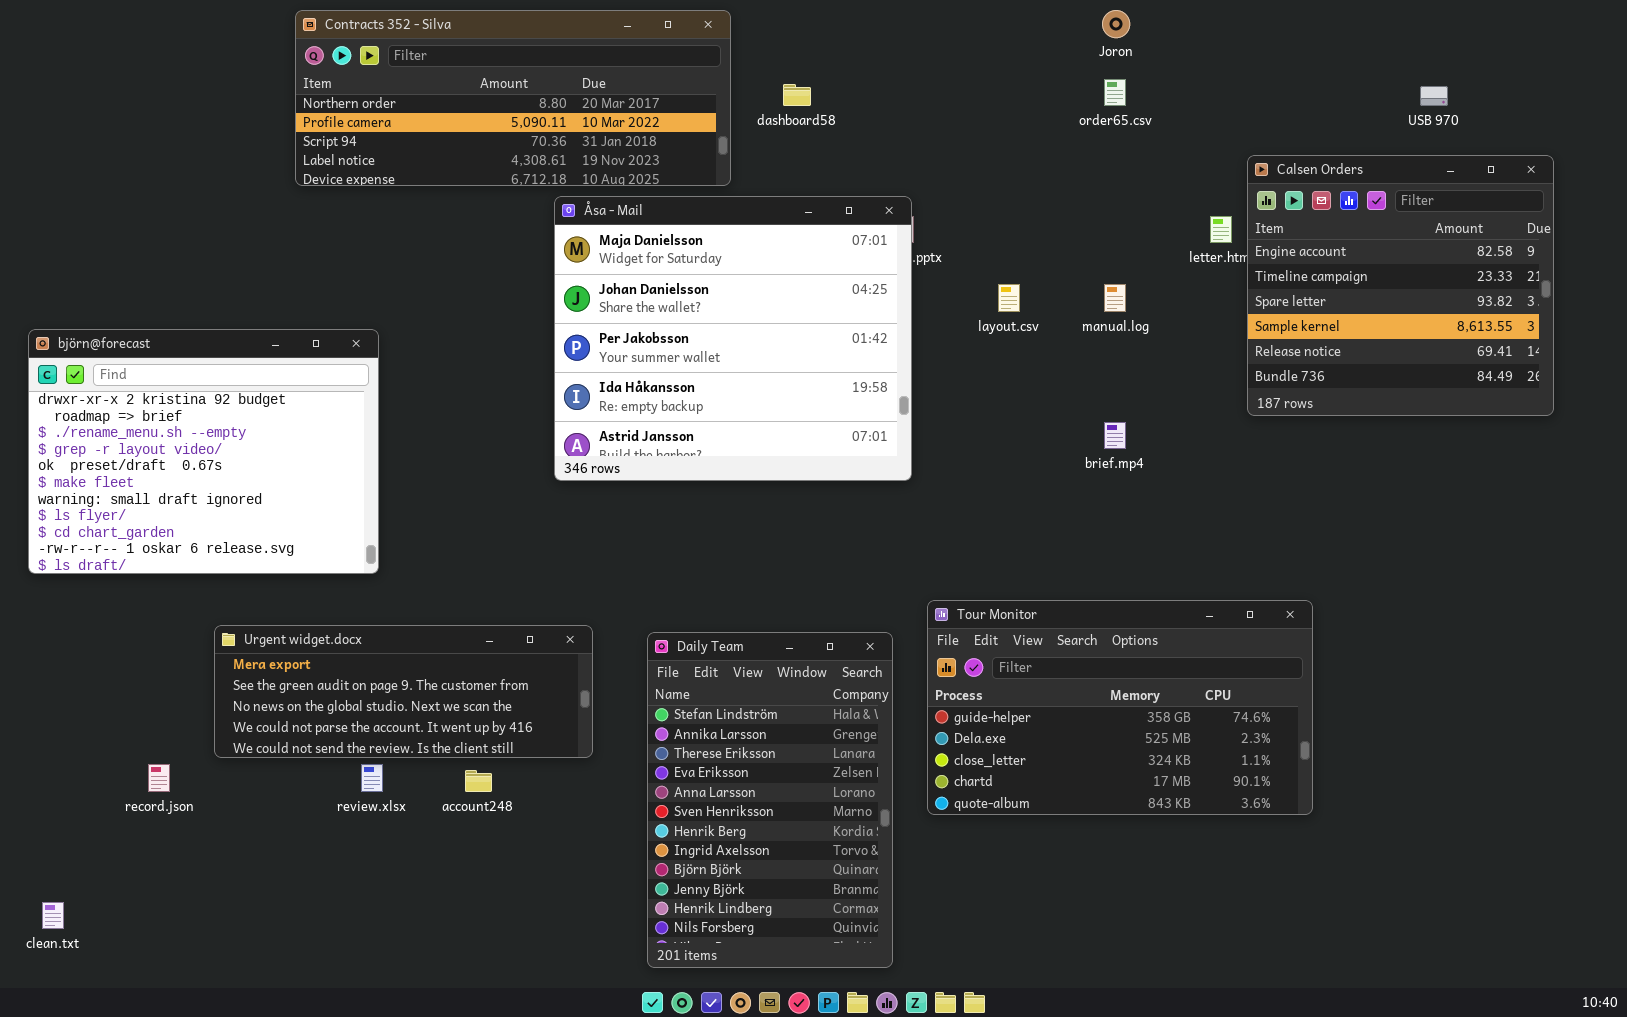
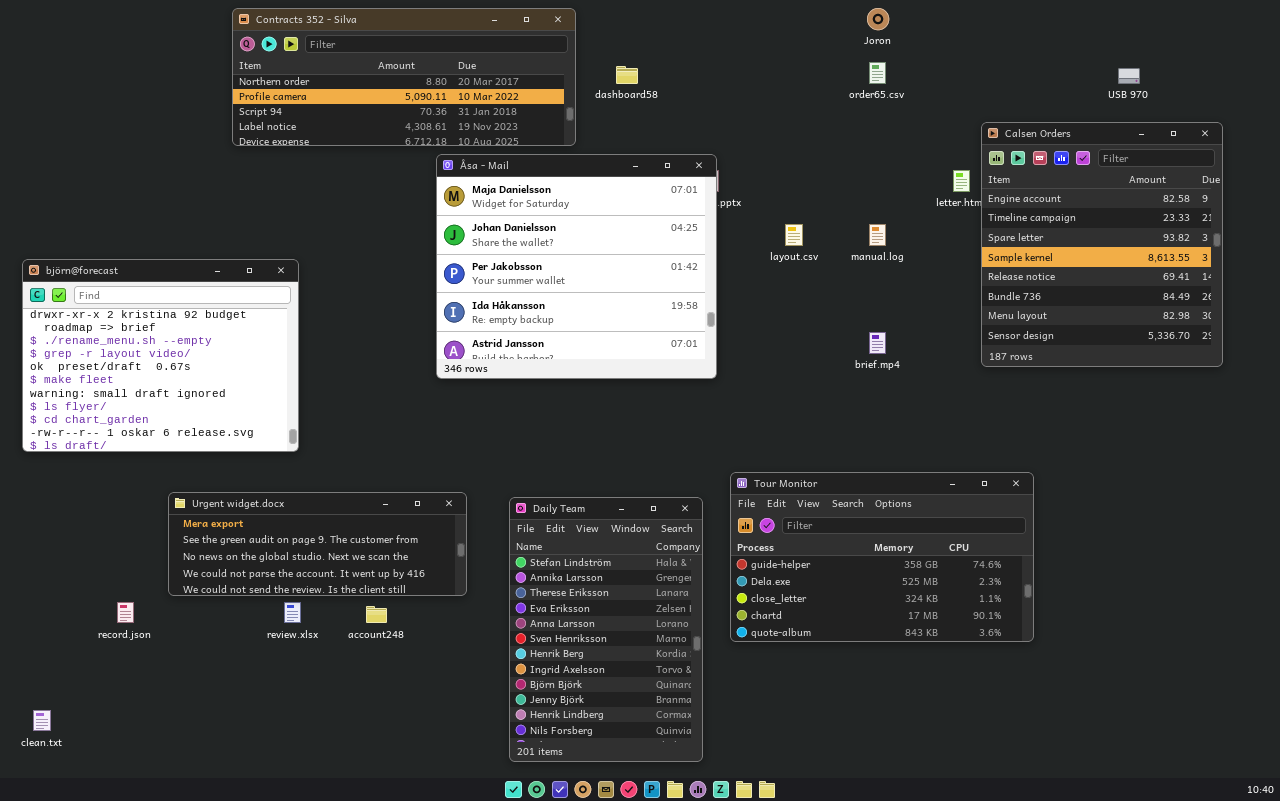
Calsen Orders: [1247,155,1554,416] -> [981,122,1223,367], resized

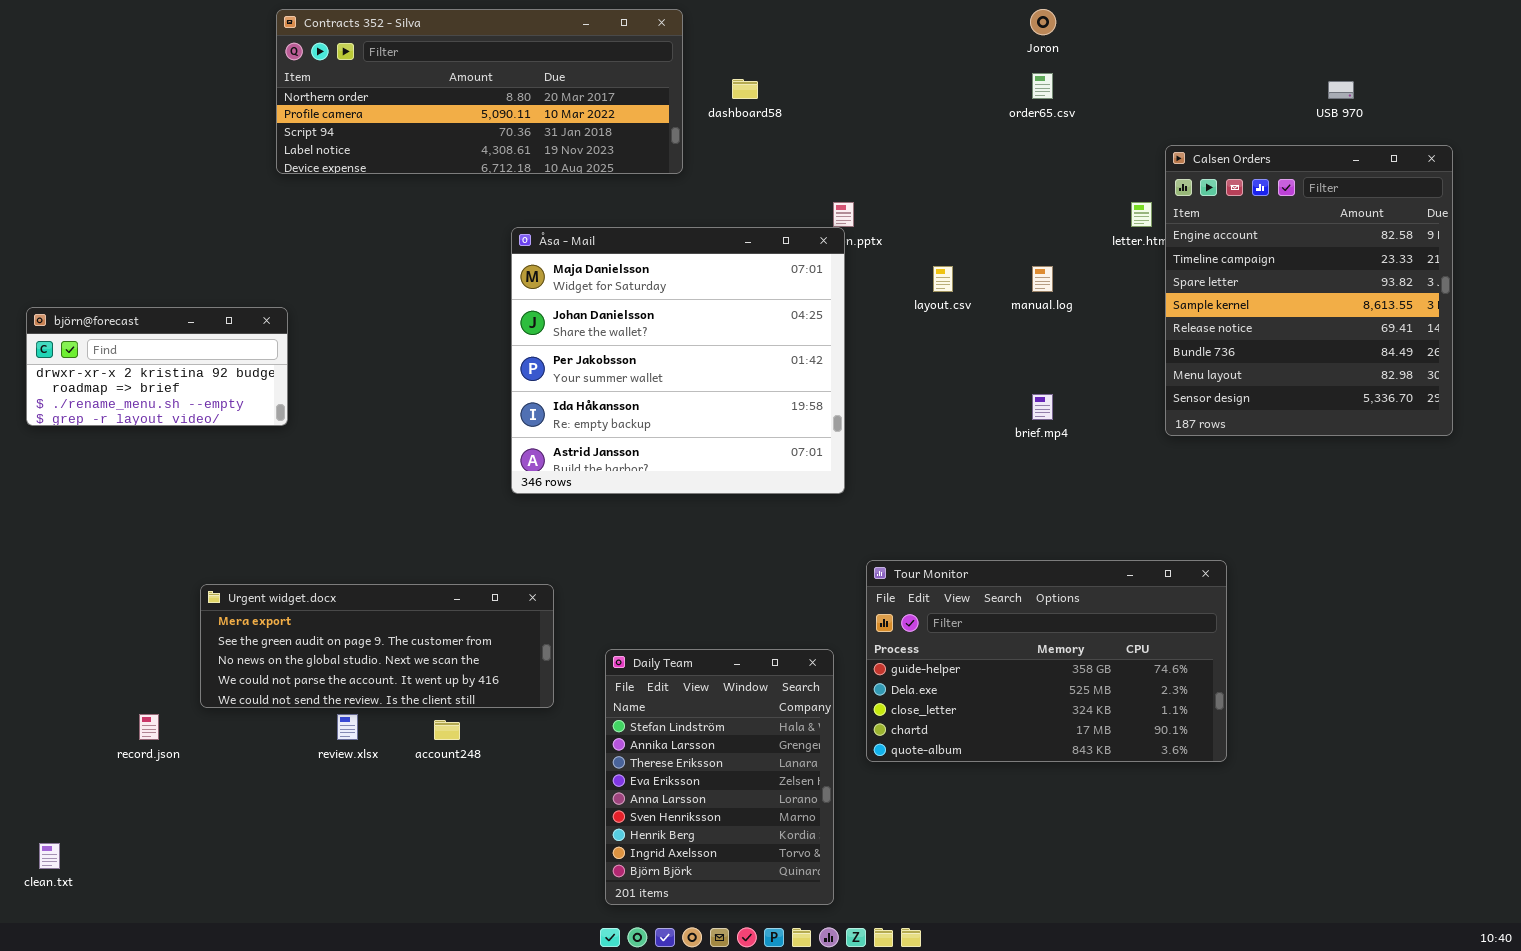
Åsa - Mail: [436,154,717,379] -> [511,227,845,494], moved
björn@forecast: [22,259,299,452] -> [26,307,288,426], resized
Daily Team: [509,497,703,762] -> [605,649,834,905], resized

